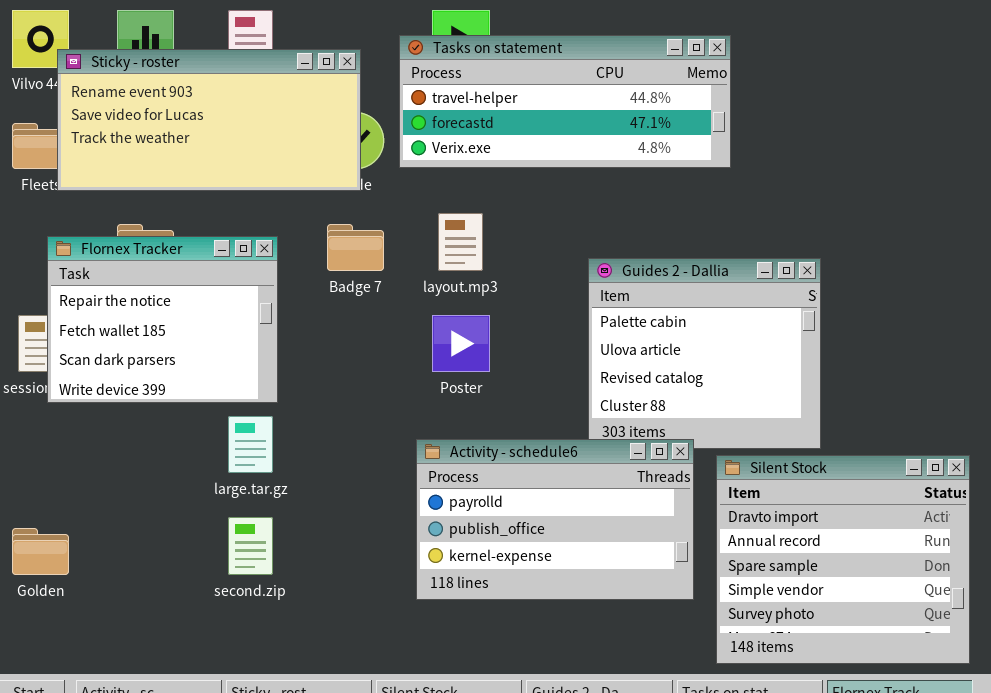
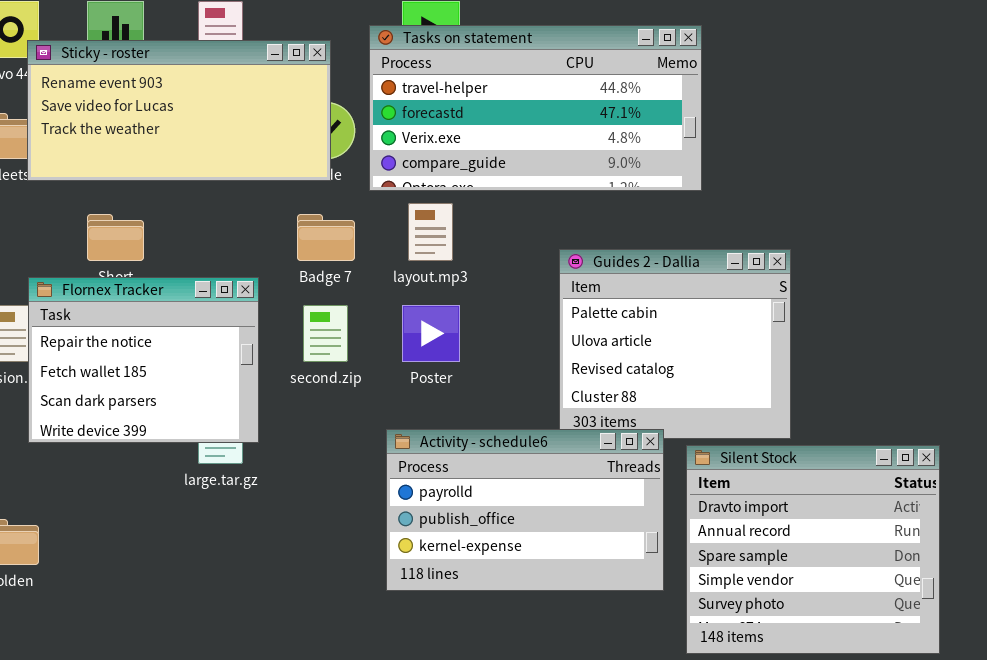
Tasks on statement: [399,35,731,168] -> [369,25,702,191], resized
Flornex Tracker: [47,236,278,403] -> [28,277,259,443], moved
second.zip: [228,517,273,575] -> [303,305,348,362], moved

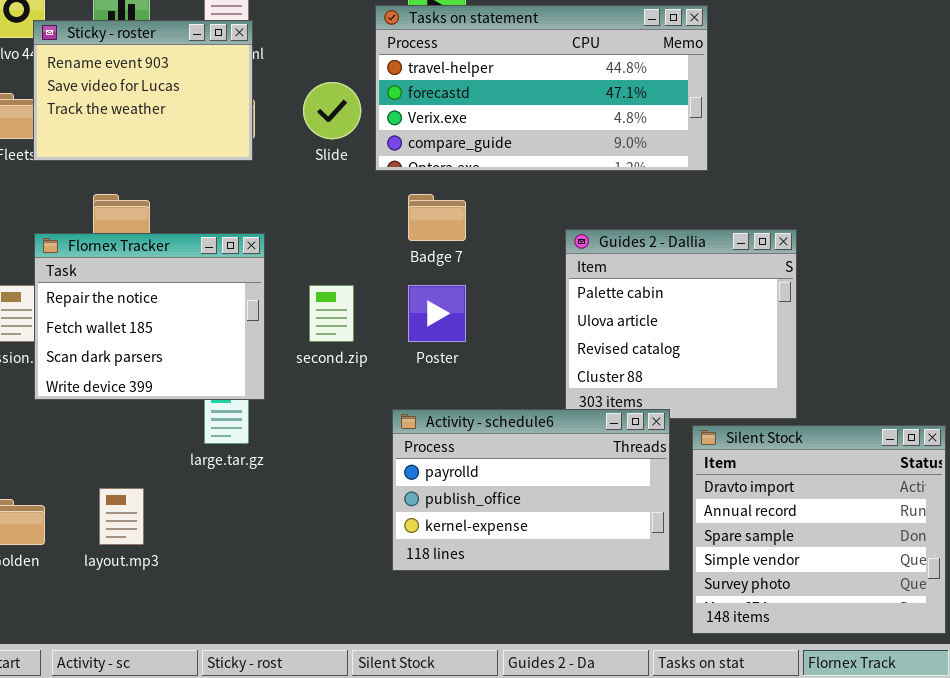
Sticky - roster: [27,40,331,181] -> [33,20,253,161], resized
layout.mp3: [408,203,453,261] -> [99,488,144,545], moved
Badge 7: [297,214,355,261] -> [408,194,466,241], moved
Flornex Tracker: [28,277,259,443] -> [34,233,265,400], moved

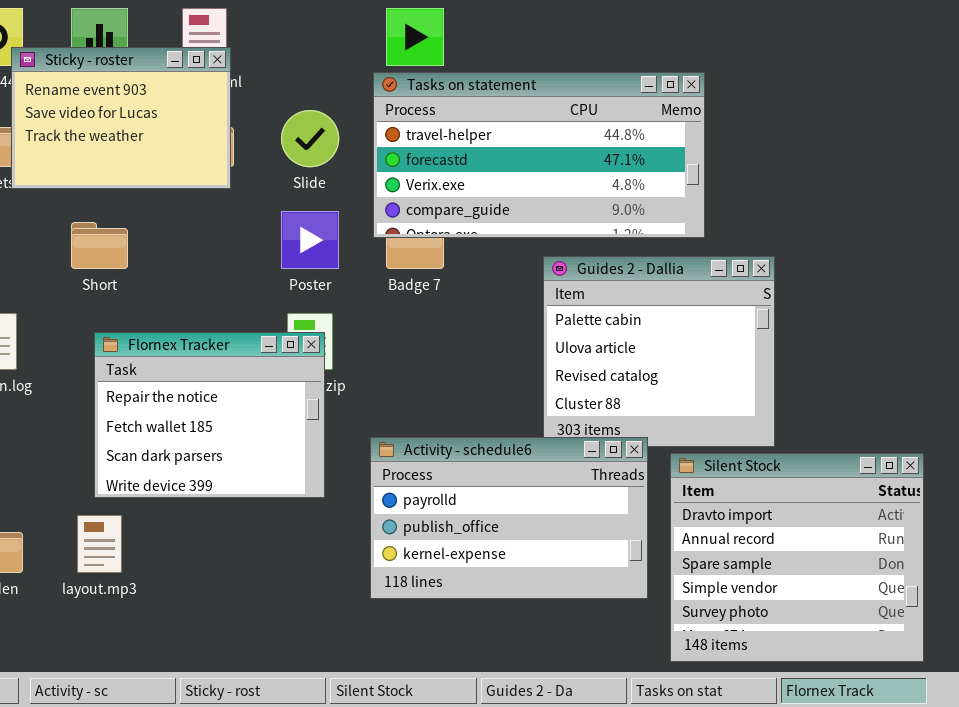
Tasks on statement: [375,5,708,171] -> [373,72,705,238], moved
Flornex Tracker: [34,233,265,400] -> [94,332,325,498], moved
Poster: [408,285,466,342] -> [281,211,339,269], moved

